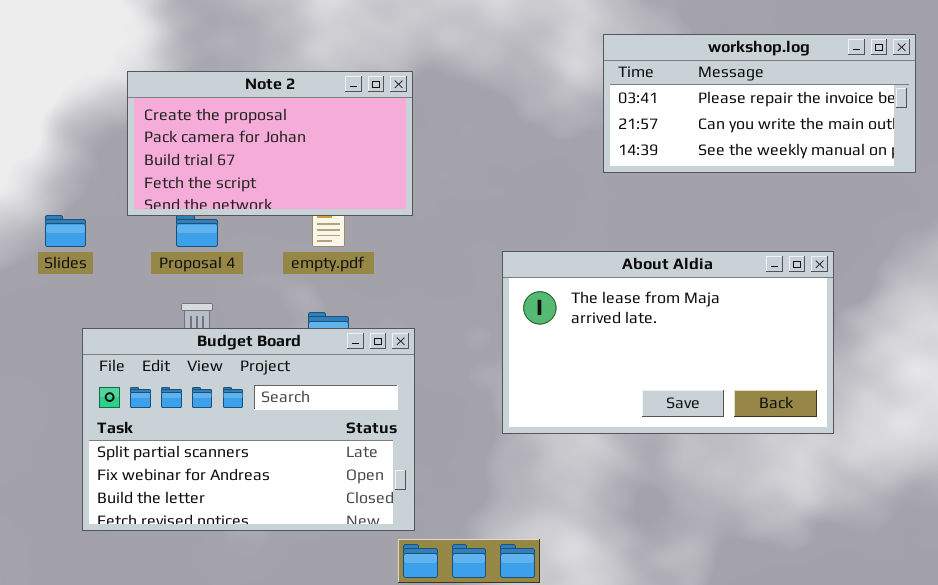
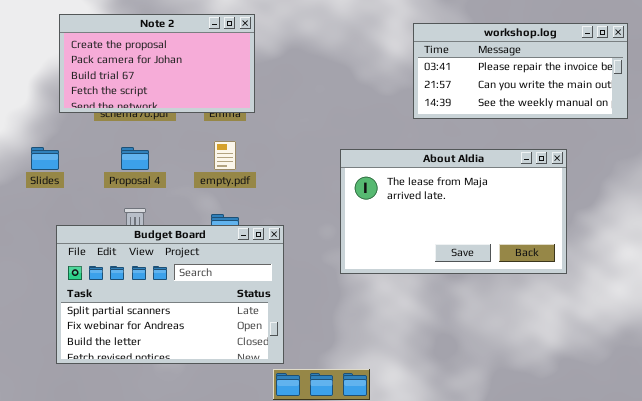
Note 2: [127,71,413,216] -> [59,14,255,113], moved
About Aldia: [502,251,834,434] -> [340,149,567,274], moved

